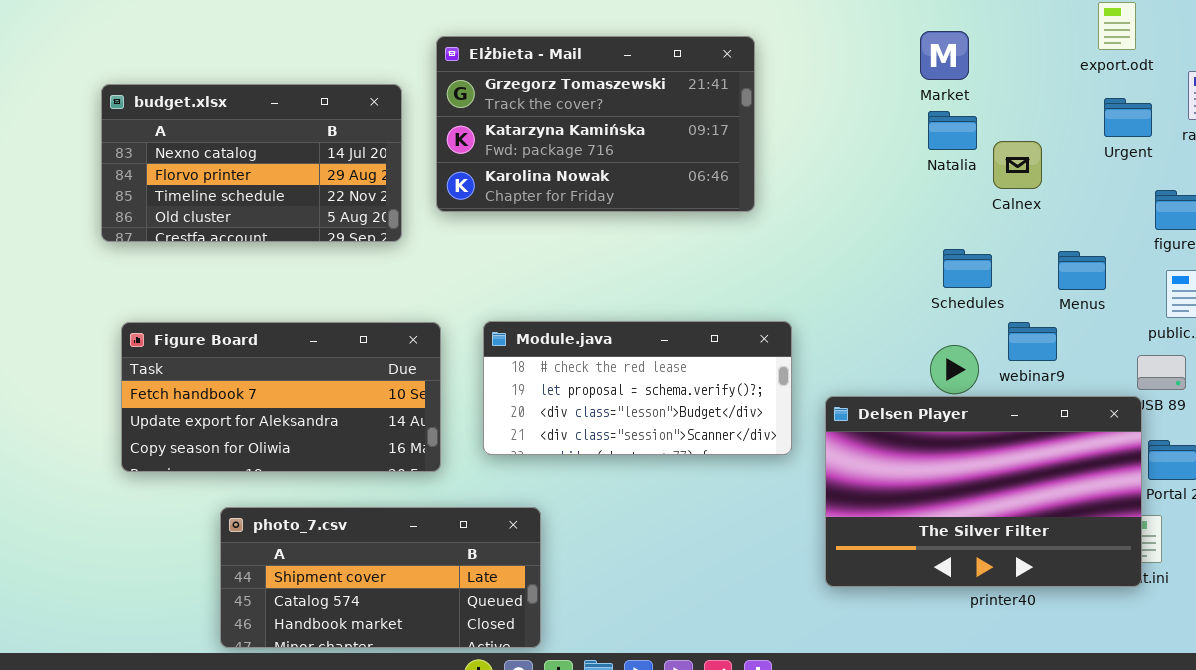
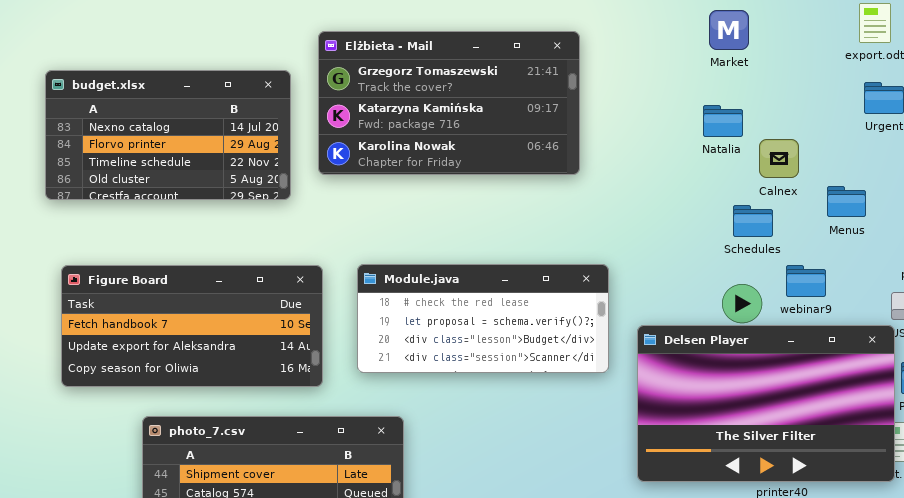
Market: [920,31,969,80] -> [709,10,749,50], moved
Natalia: [928,111,977,150] -> [703,105,743,137], moved
Calnex: [993,141,1042,189] -> [759,139,799,178], moved
Menus: [1058,251,1106,290] -> [827,186,866,217], moved

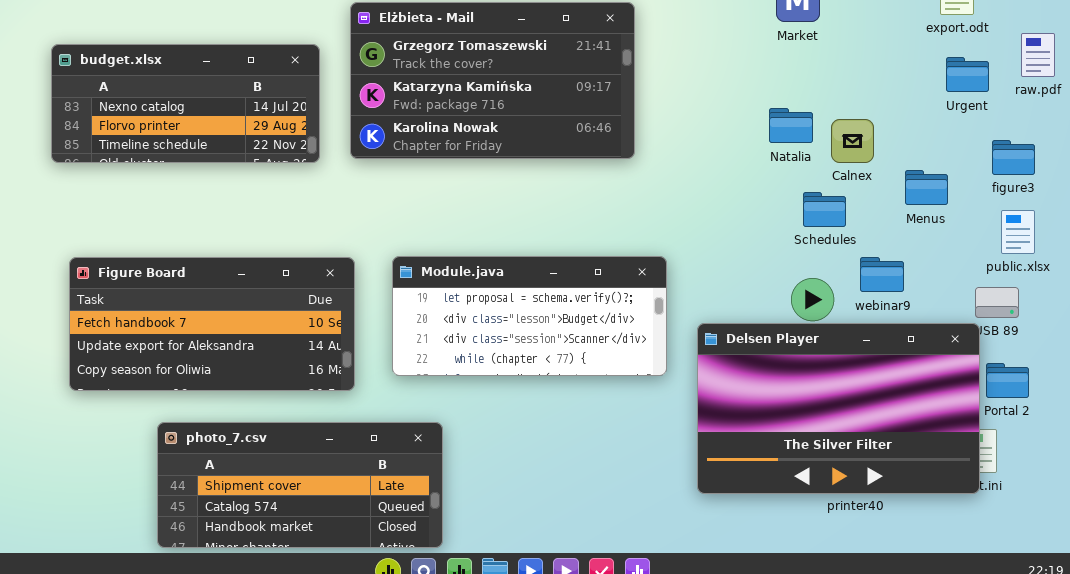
budget.xlsx: [45,70,291,200] -> [51,44,320,163], resized
Natalia: [703,105,743,137] -> [769,108,813,143], moved
Module.java: [357,264,609,373] -> [392,256,667,376], scrolled down 1 row

